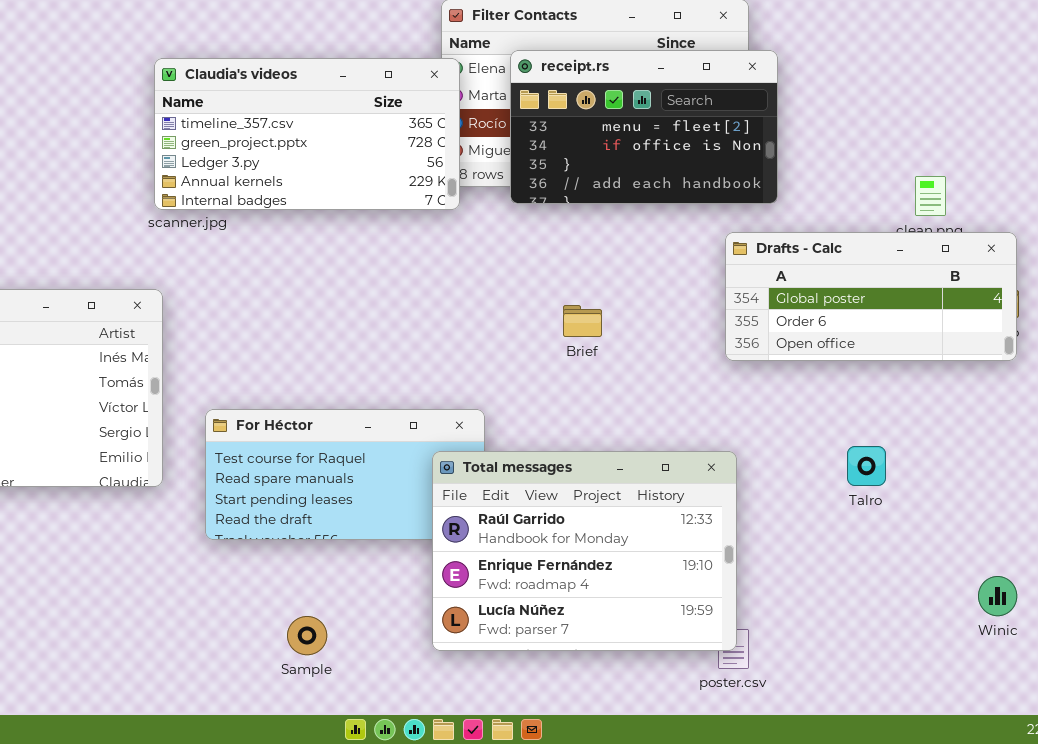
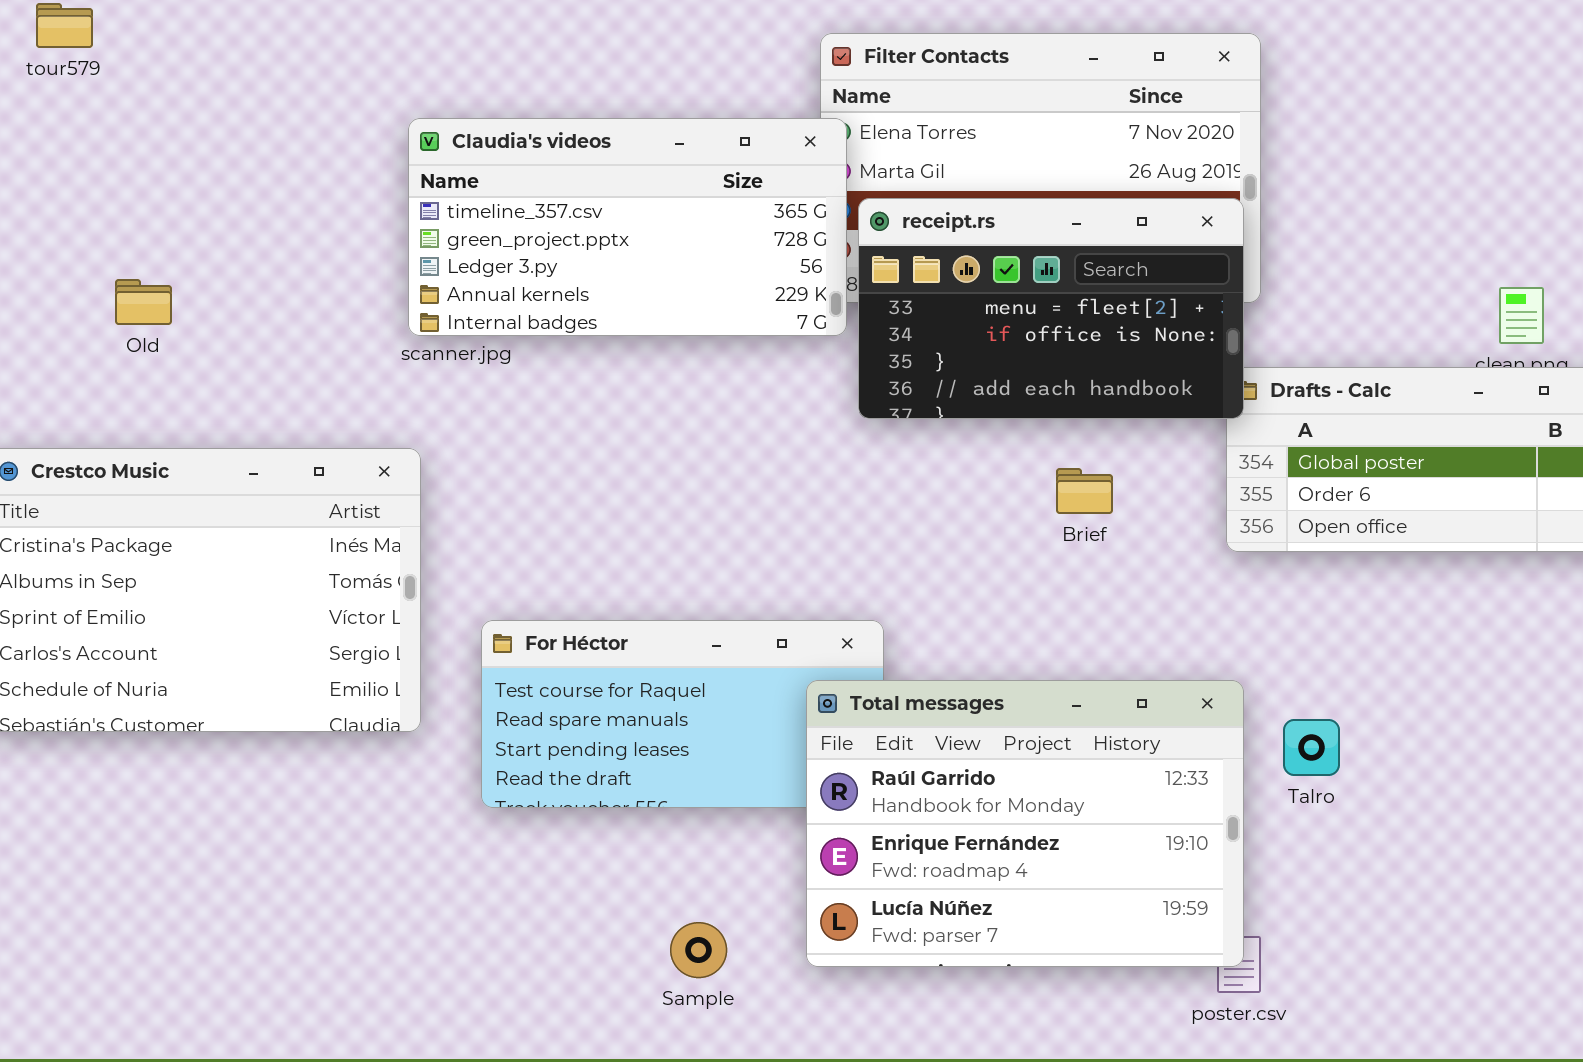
receipt.rs: [510,50,778,204] -> [858,198,1244,419], moved
Brief: [563,305,602,337] -> [1056,468,1113,514], moved
Talro: [847,446,886,486] -> [1283,719,1340,776], moved
Sample: [287,616,327,655] -> [670,922,727,978], moved

